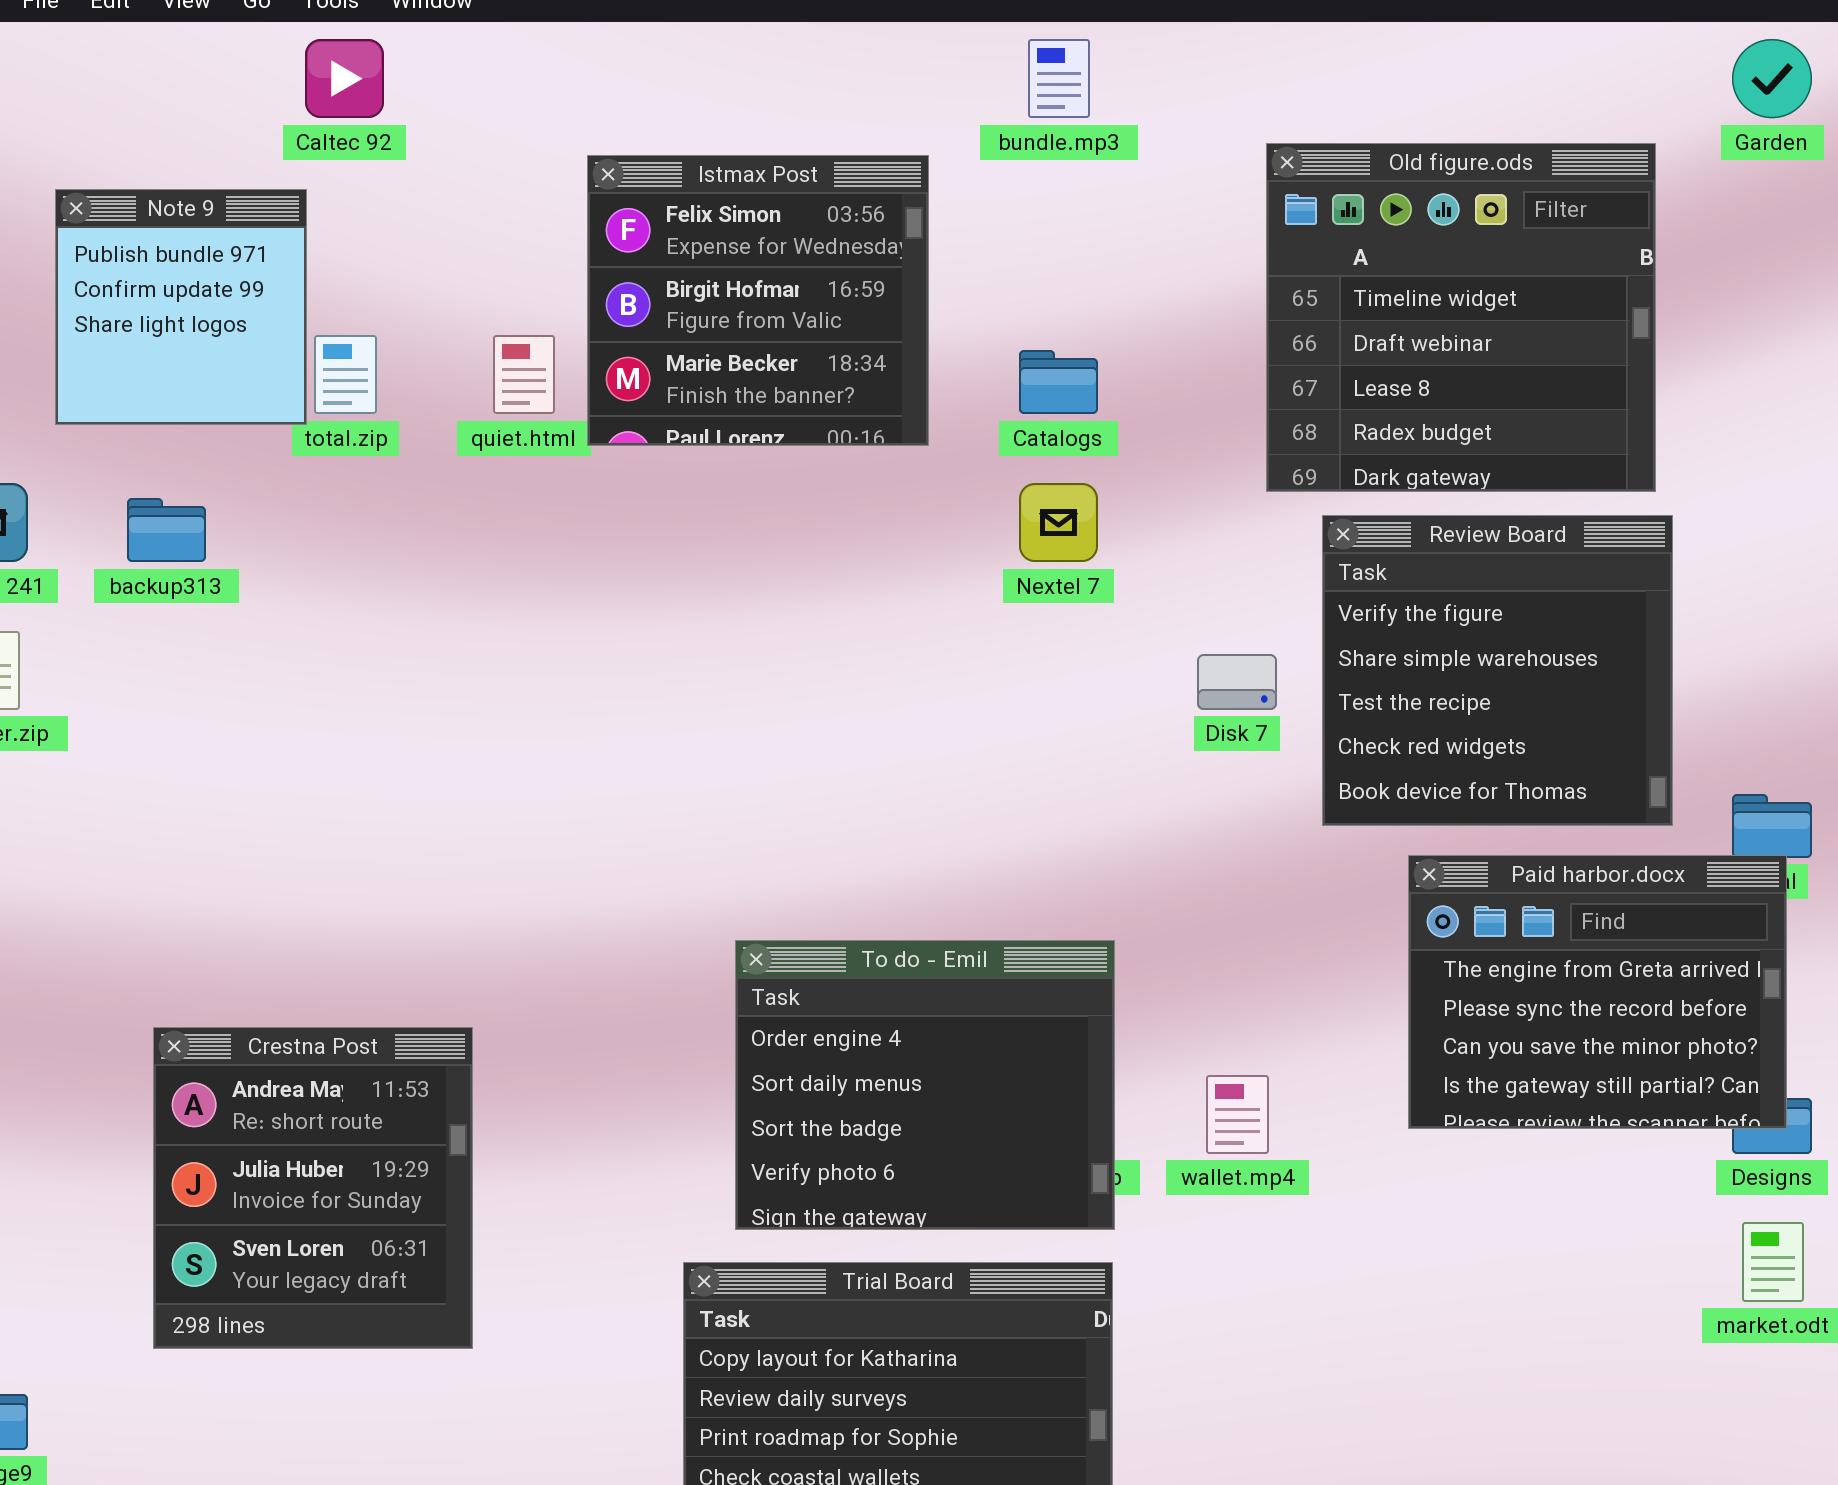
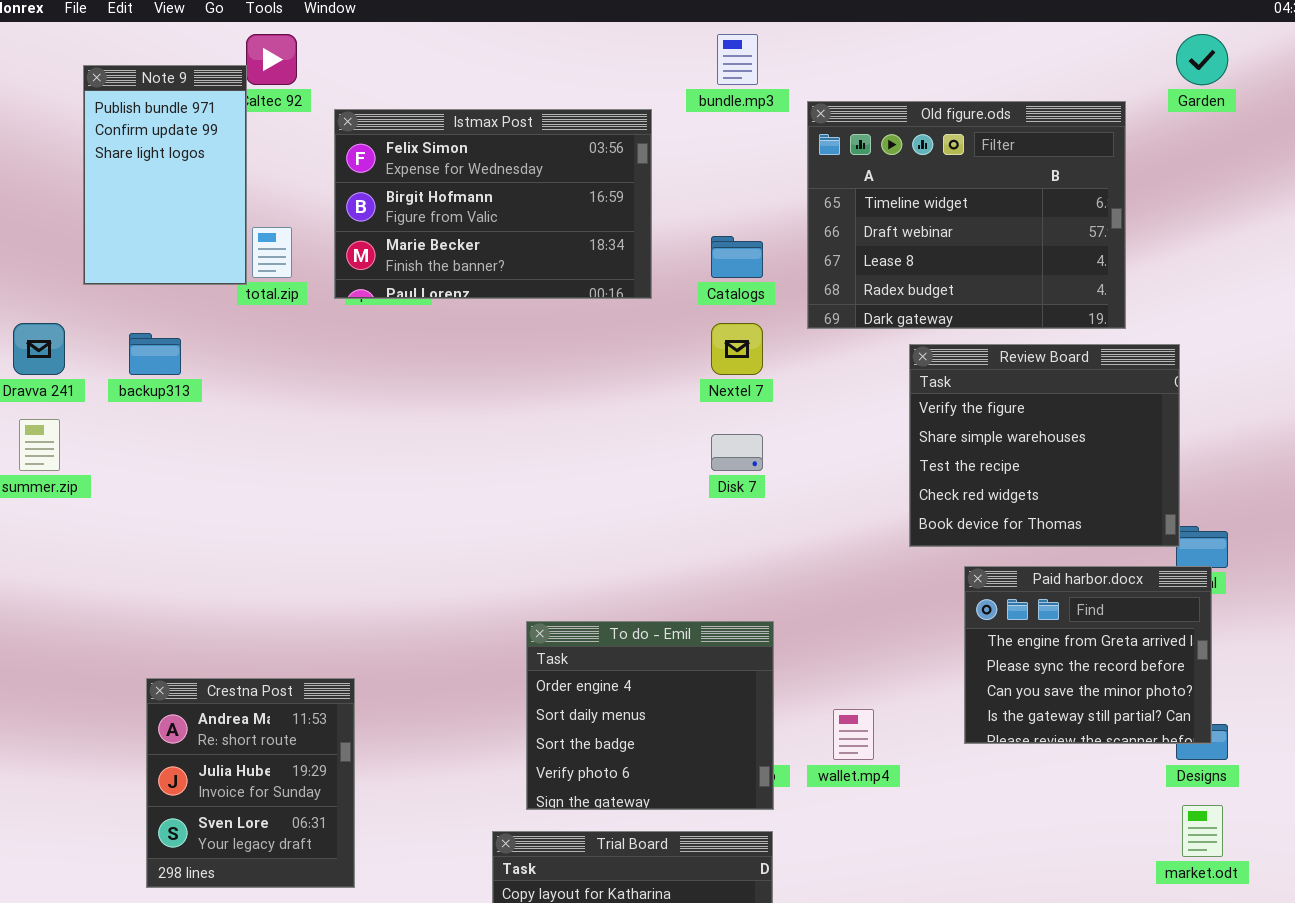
Old figure.ods: [1266,143,1656,492] -> [807,101,1126,329], resized
Istmax Post: [587,155,929,446] -> [334,109,652,299], resized
Note 9: [55,189,307,425] -> [83,65,247,285], resized
Review Board: [1322,515,1673,826] -> [909,344,1180,547], resized
Disk 7: [1197,654,1277,710] -> [711,434,763,471], moved

